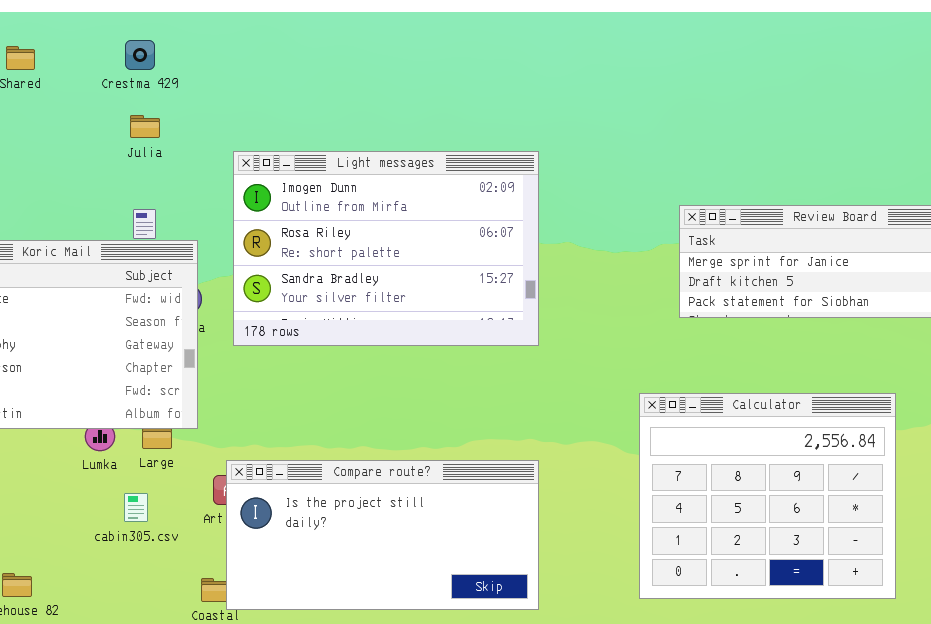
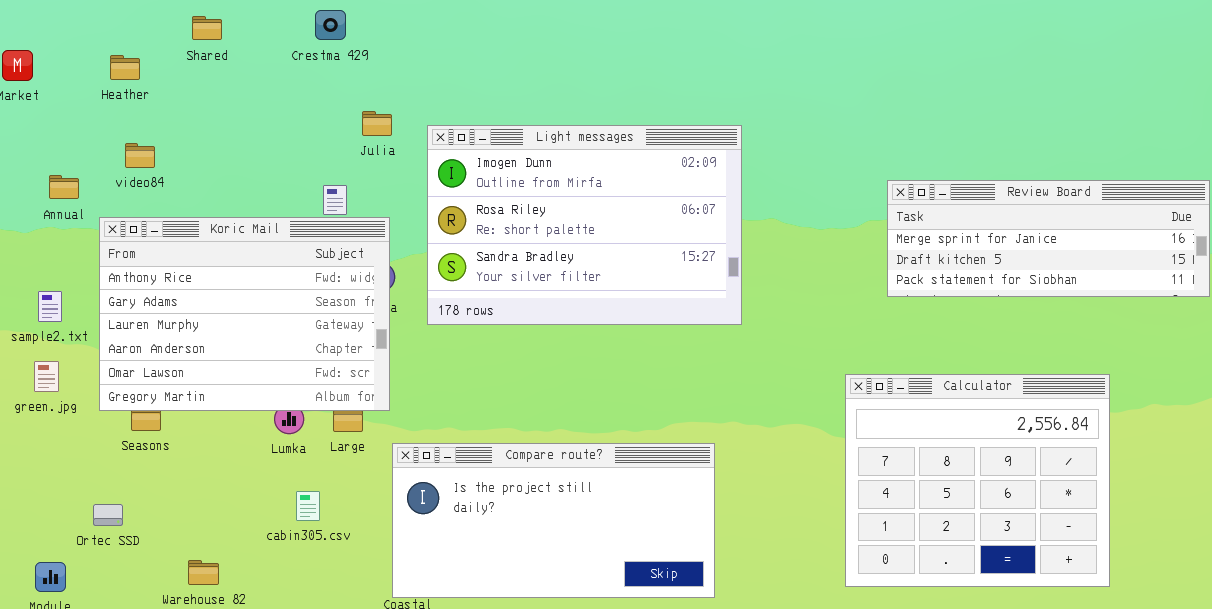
Julia: [130,115,160,138] -> [362,111,392,136], moved
Compare route?: [226,460,539,610] -> [392,443,715,598], moved
cabin305.csv: [124,493,148,522] -> [296,491,320,521], moved

